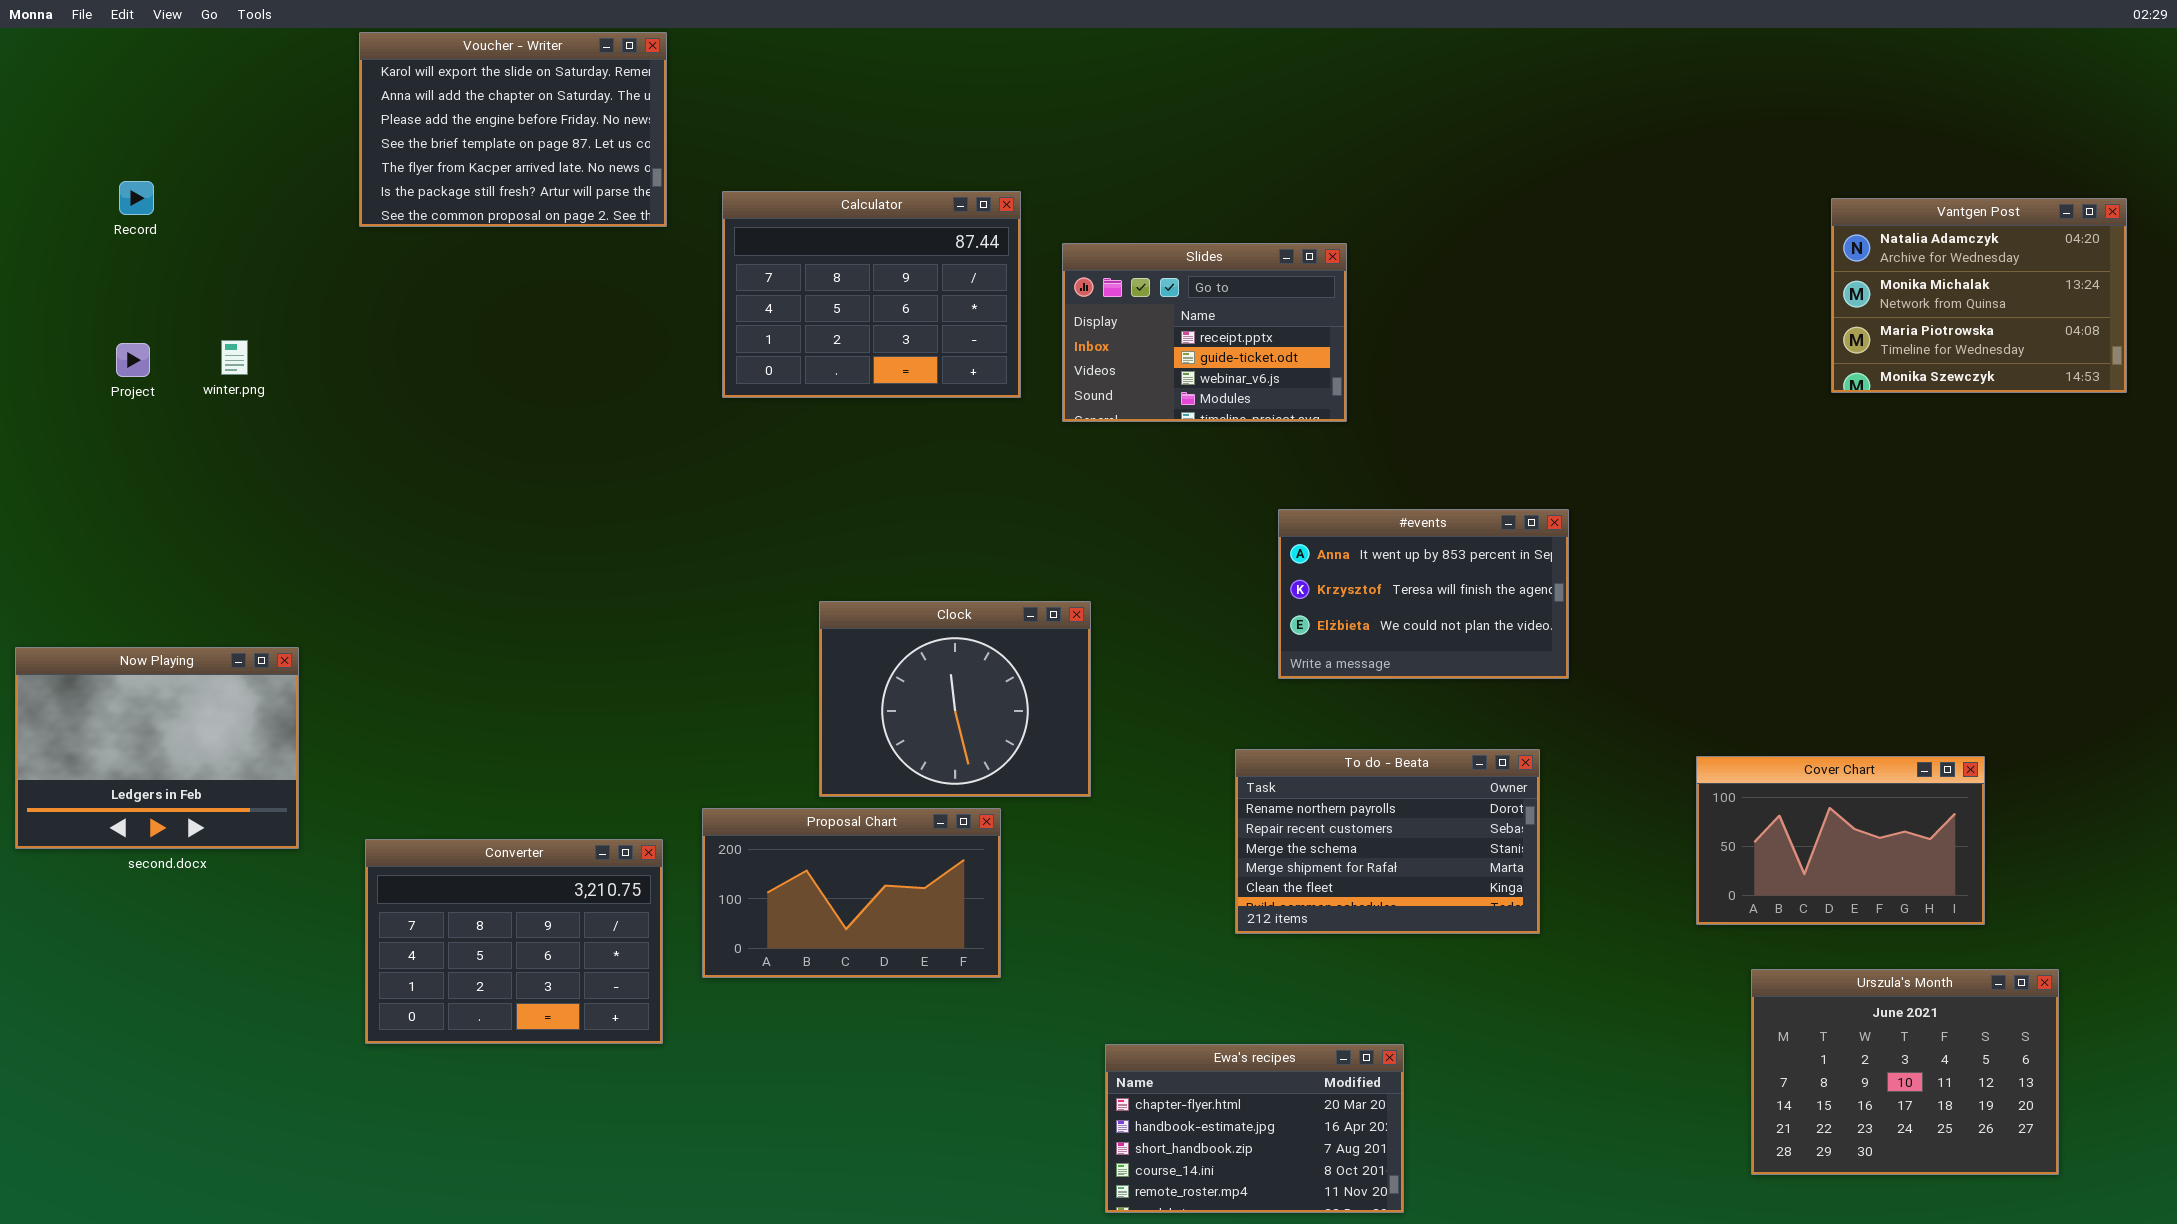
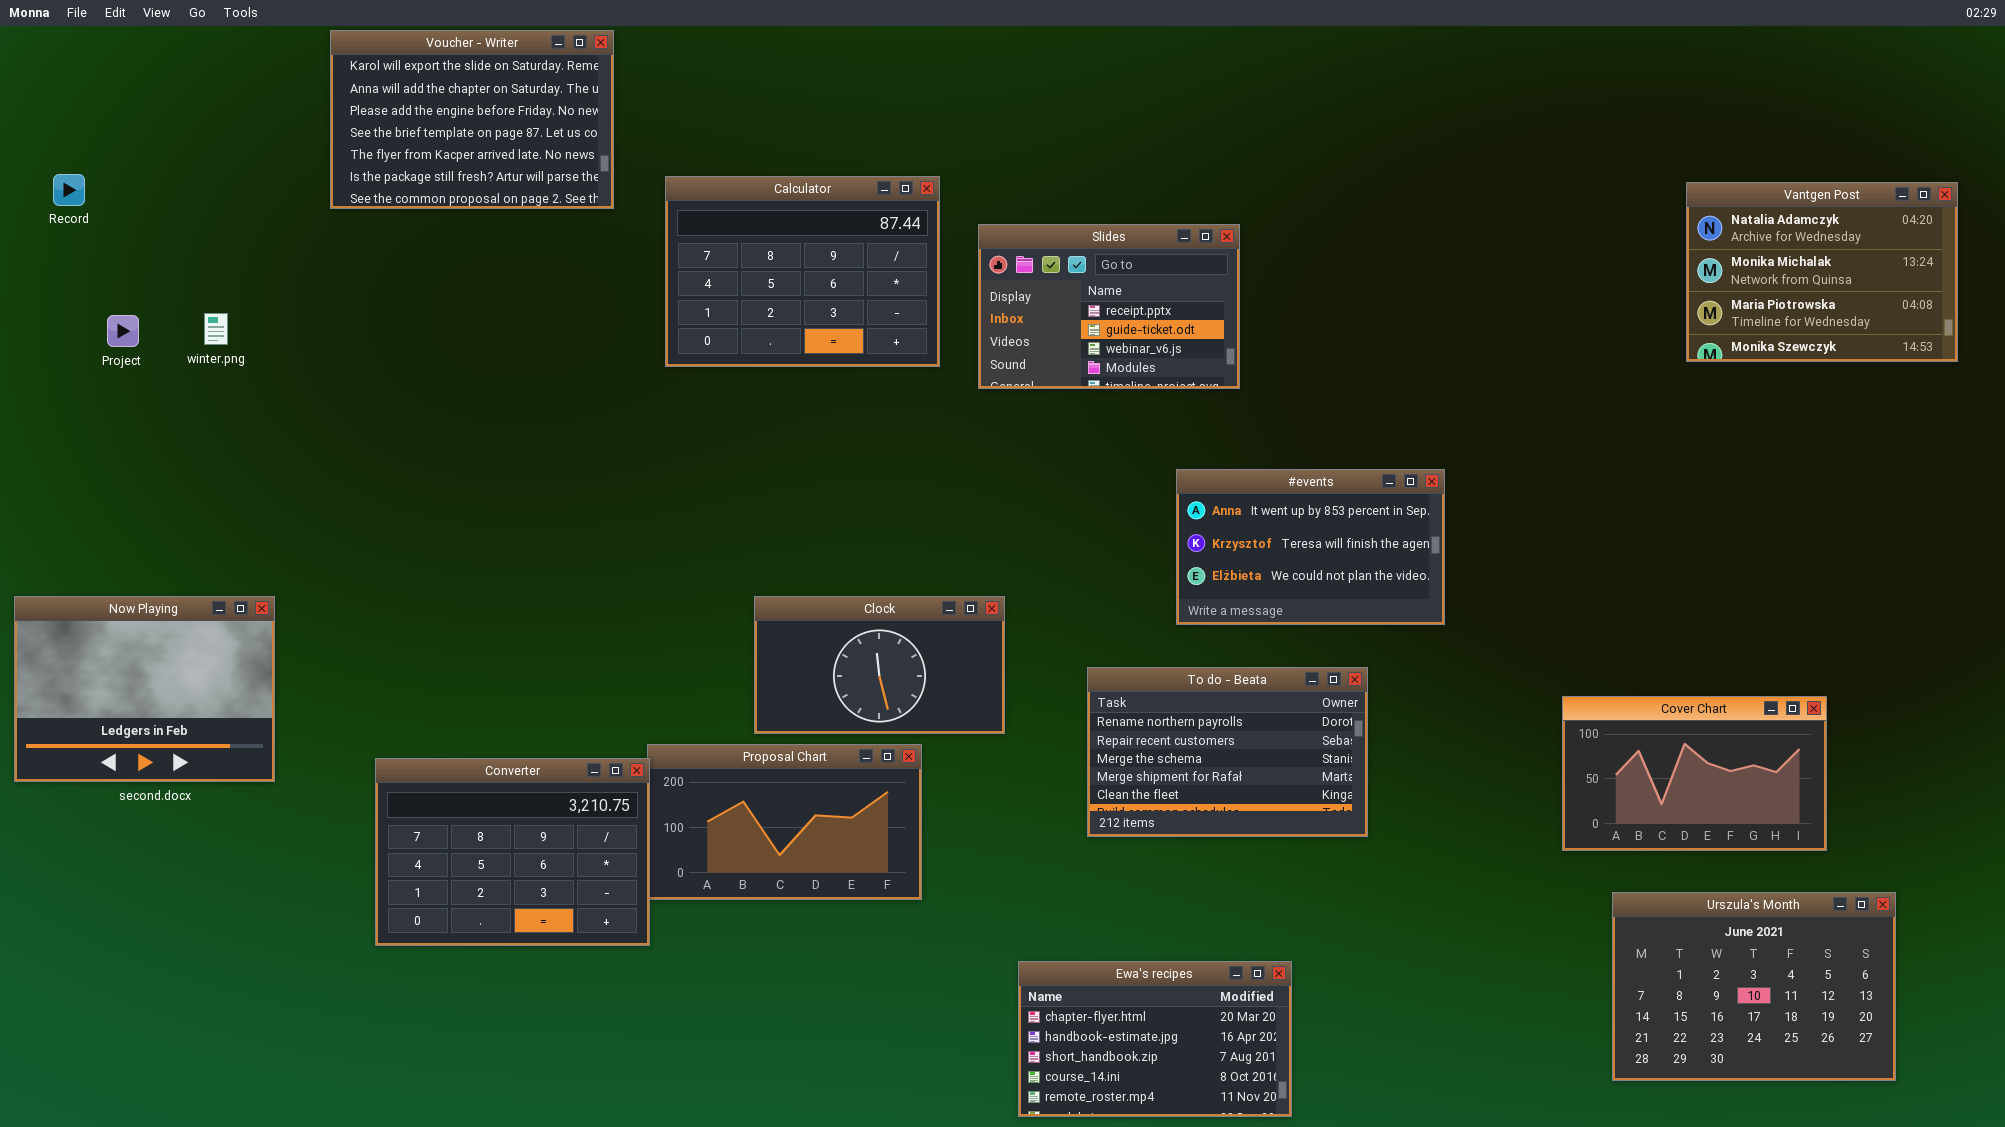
Record: [119,181,154,215] -> [53,174,85,206], moved
Clock: [819,601,1091,797] -> [754,596,1005,734], resized
To do - Beata: [1235,749,1540,934] -> [1087,667,1368,837], moved
Converter: [365,839,663,1044] -> [375,758,650,946], moved

